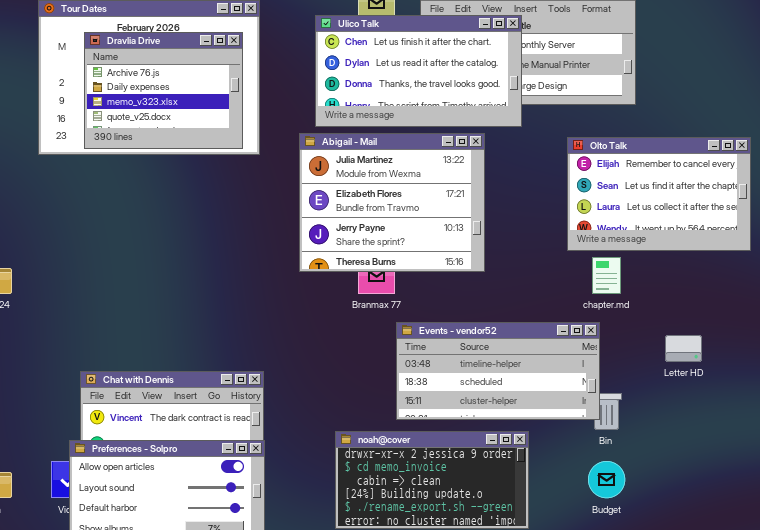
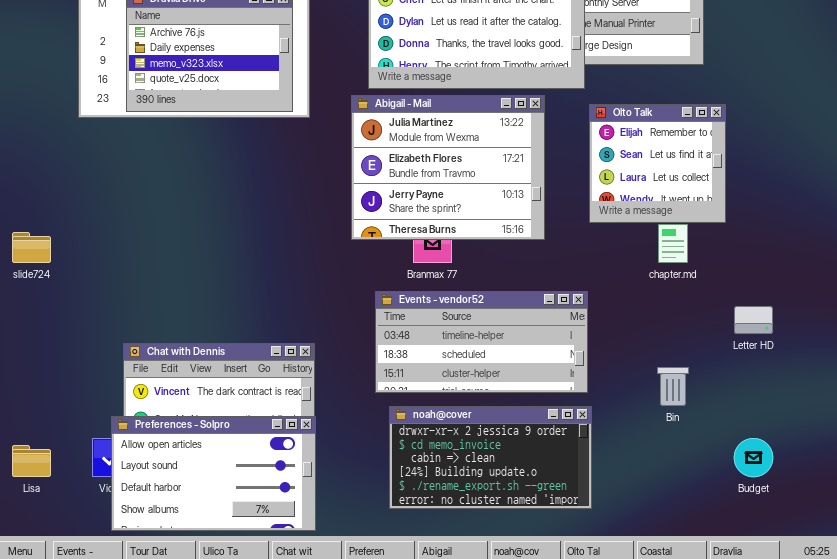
Olto Talk: [567,137,751,251] -> [589,104,726,223], moved, resized
Events - vendor52: [396,322,600,420] -> [375,291,588,393], moved
Budget: [588,461,625,498] -> [734,438,773,477], moved

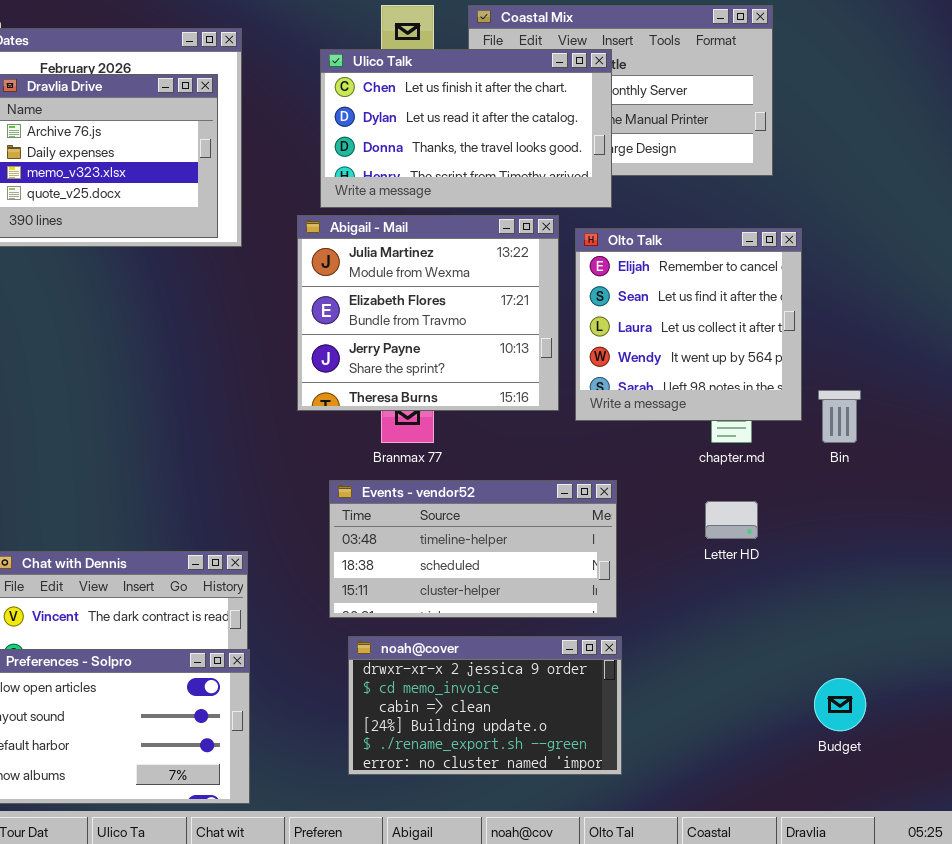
Olto Talk: [589,104,726,223] -> [575,228,802,421], resized
Letter HD: [734,306,773,334] -> [705,501,758,539], moved
Bin: [657,367,689,406] -> [818,390,861,443], moved

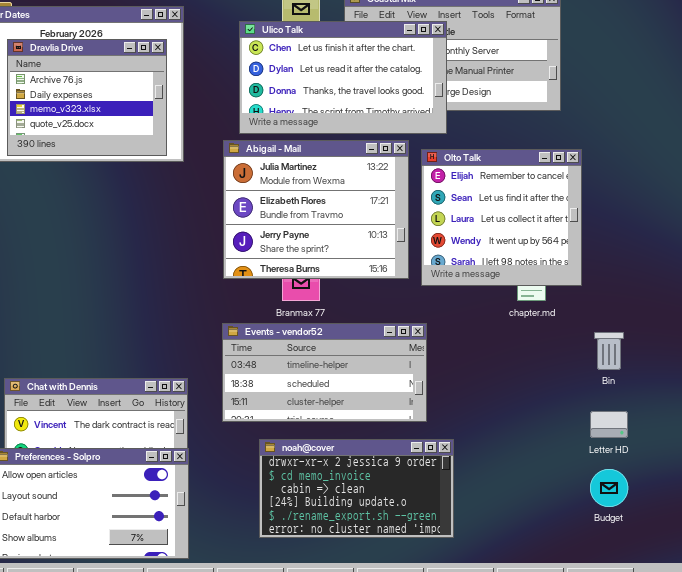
Bin: [818,390,861,443] -> [594,332,624,370], moved
Events - vendor52: [329,480,617,618] -> [222,323,427,422], moved
Letter HD: [705,501,758,539] -> [590,411,628,438], moved

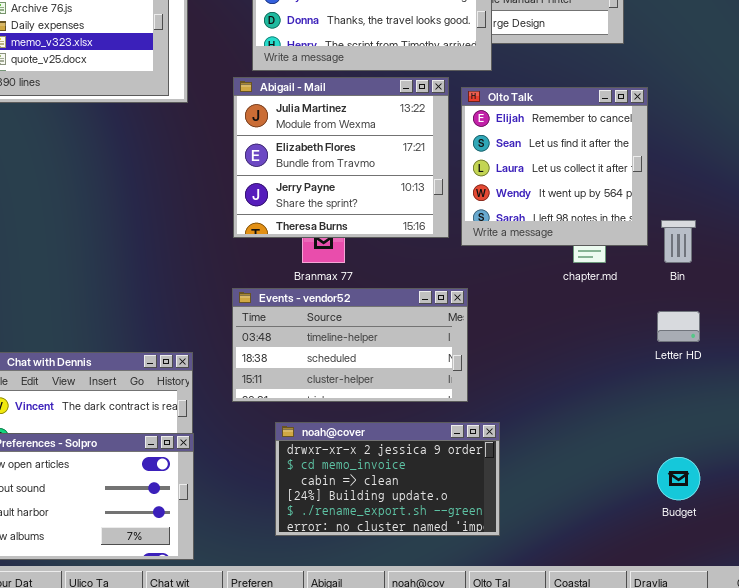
Bin: [594,332,624,370] -> [661,220,696,263], moved
Letter HD: [590,411,628,438] -> [657,311,700,342], moved

